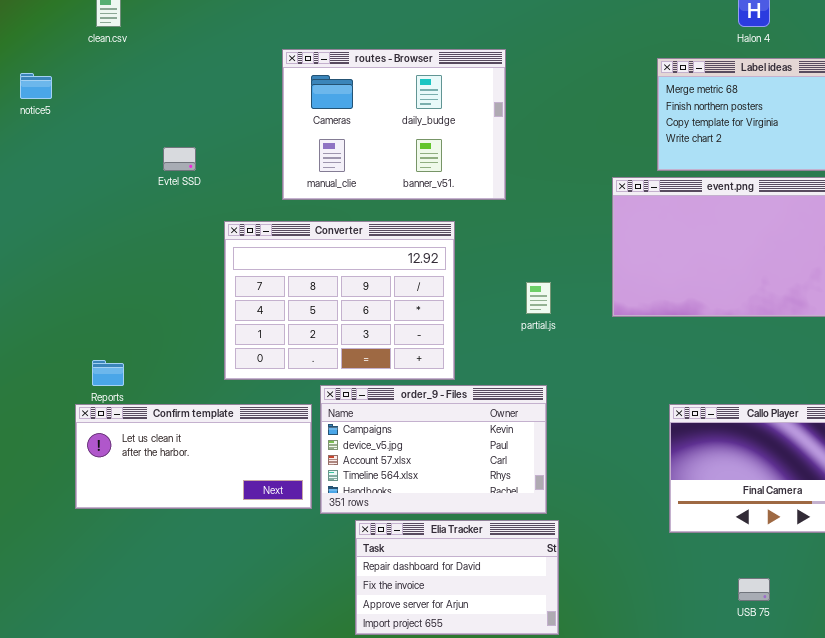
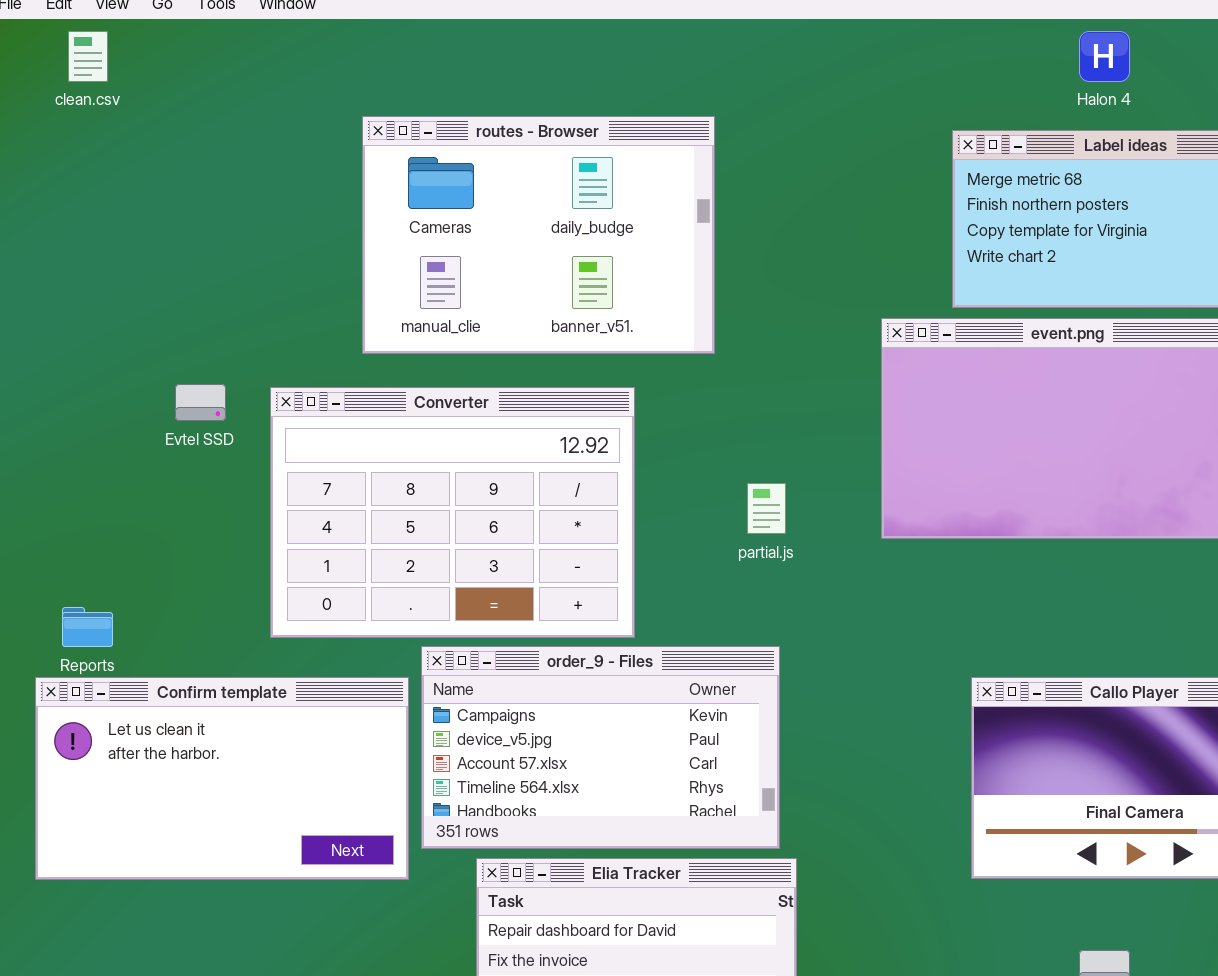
Evtel SSD: [163,147,196,171] -> [175,384,226,421], moved
Confirm template: [75,404,312,509] -> [35,677,409,880], resized

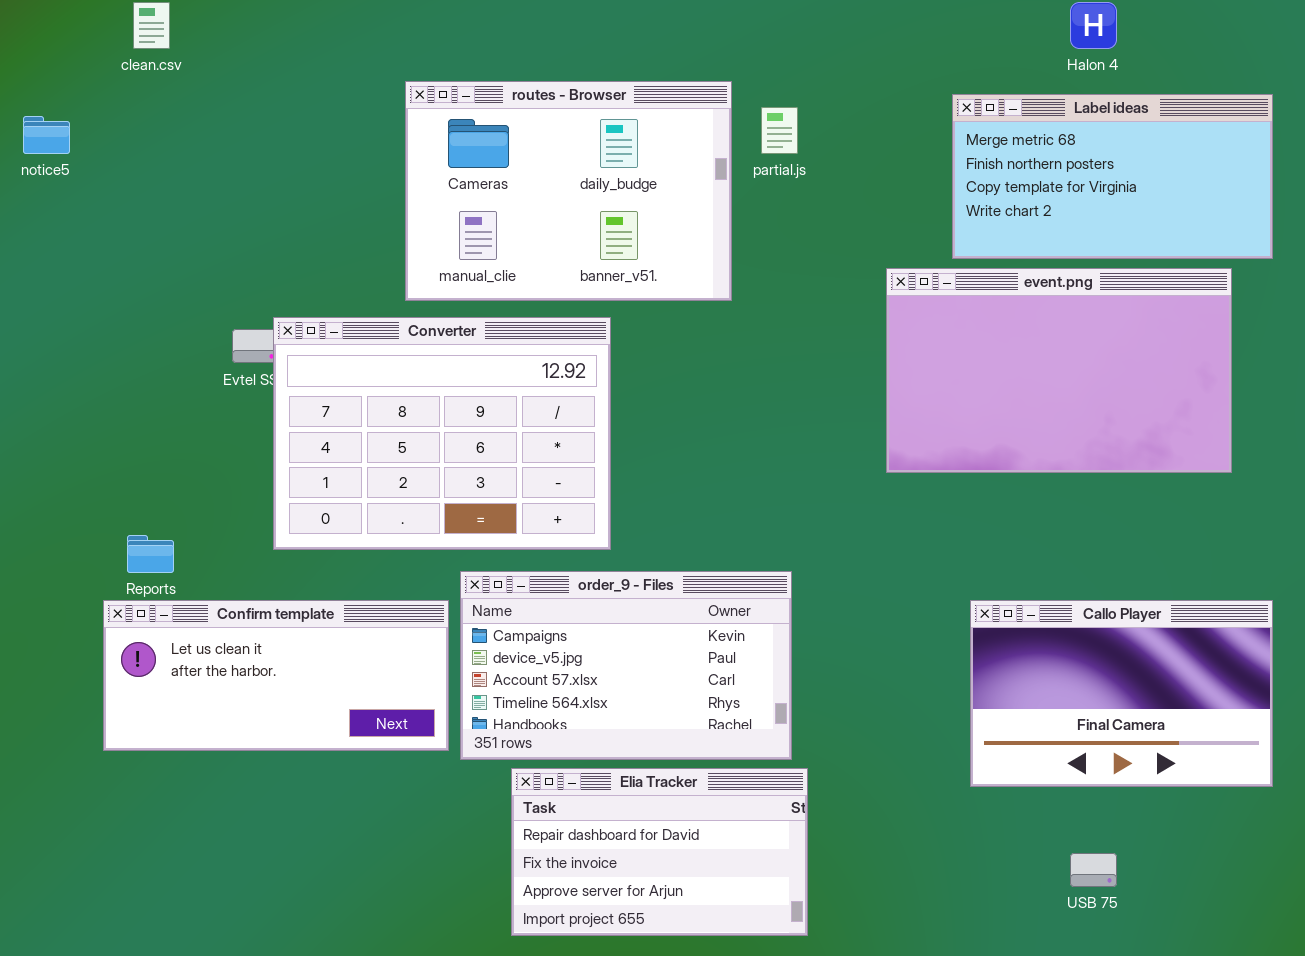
Converter: [270,387,635,638] -> [273,317,611,550], moved
partial.js: [747,483,786,534] -> [761,107,798,154], moved
Confirm template: [35,677,409,880] -> [103,600,449,751], resized

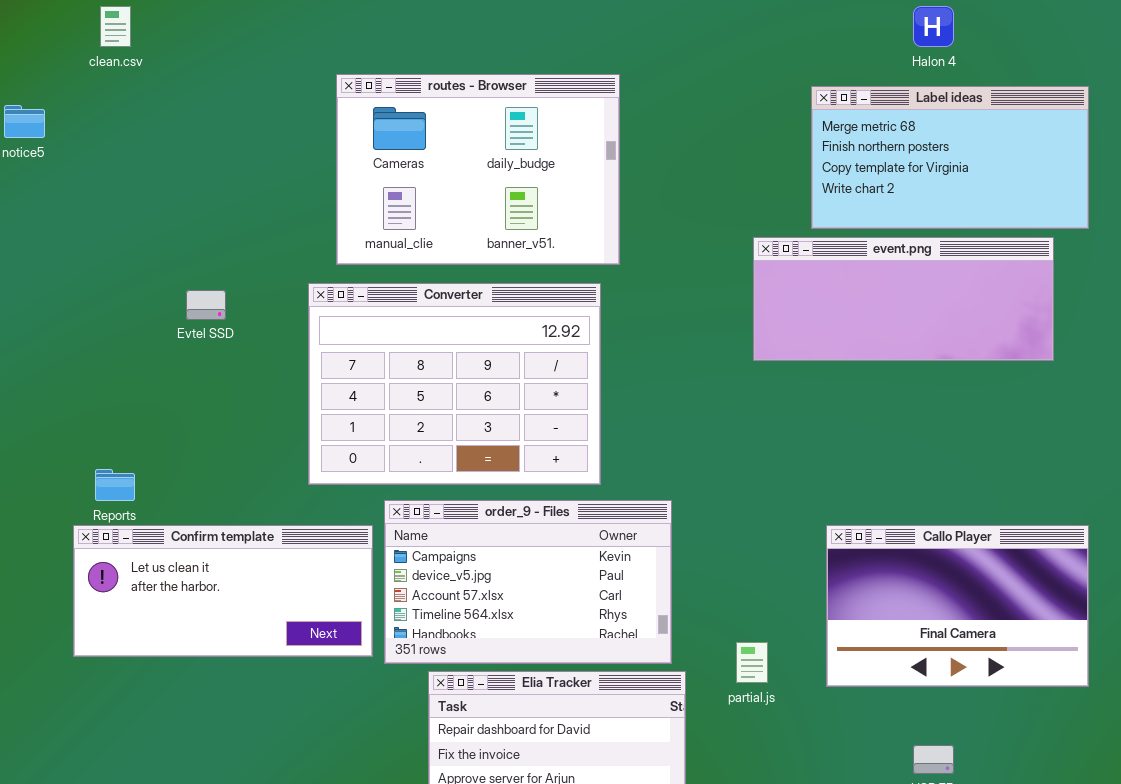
partial.js: [761,107,798,154] -> [736,642,768,683], moved
event.png: [886,268,1232,473] -> [753,237,1054,361], resized
Converter: [273,317,611,550] -> [308,283,601,485], moved

